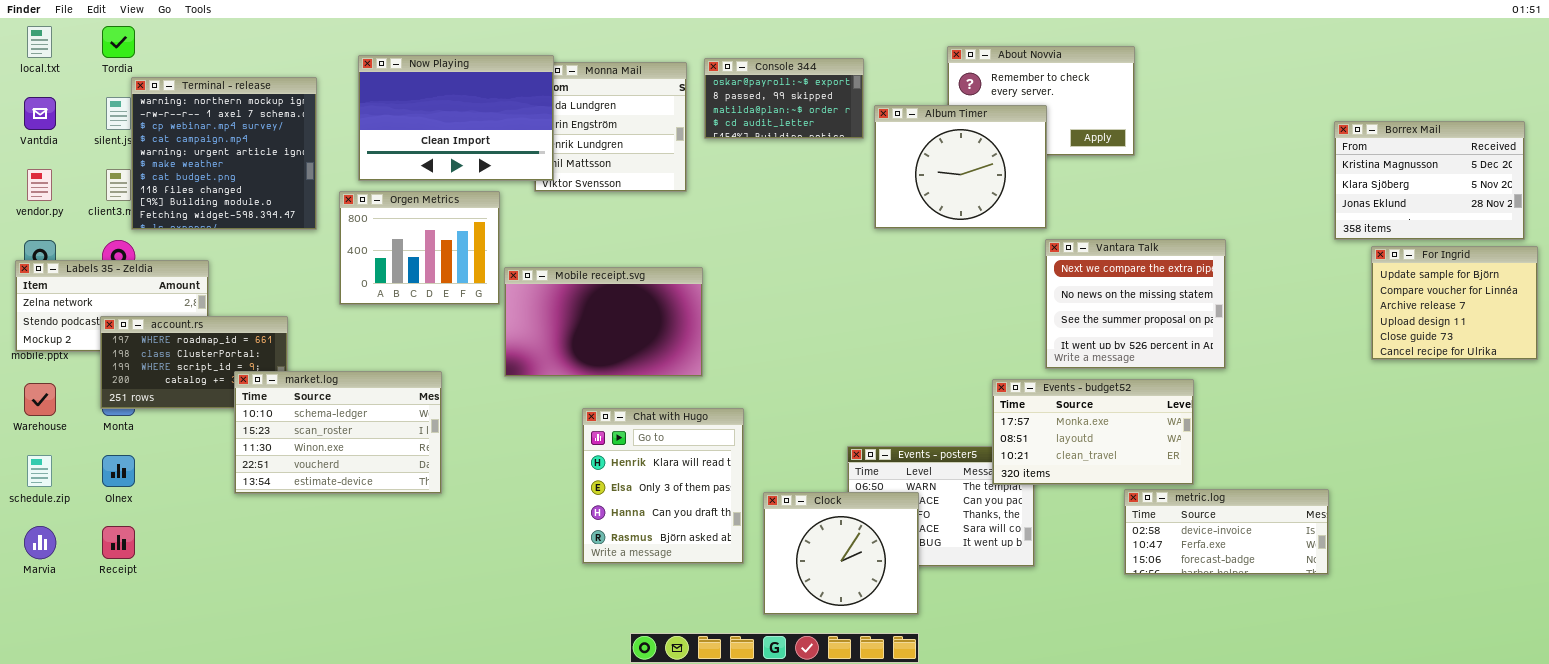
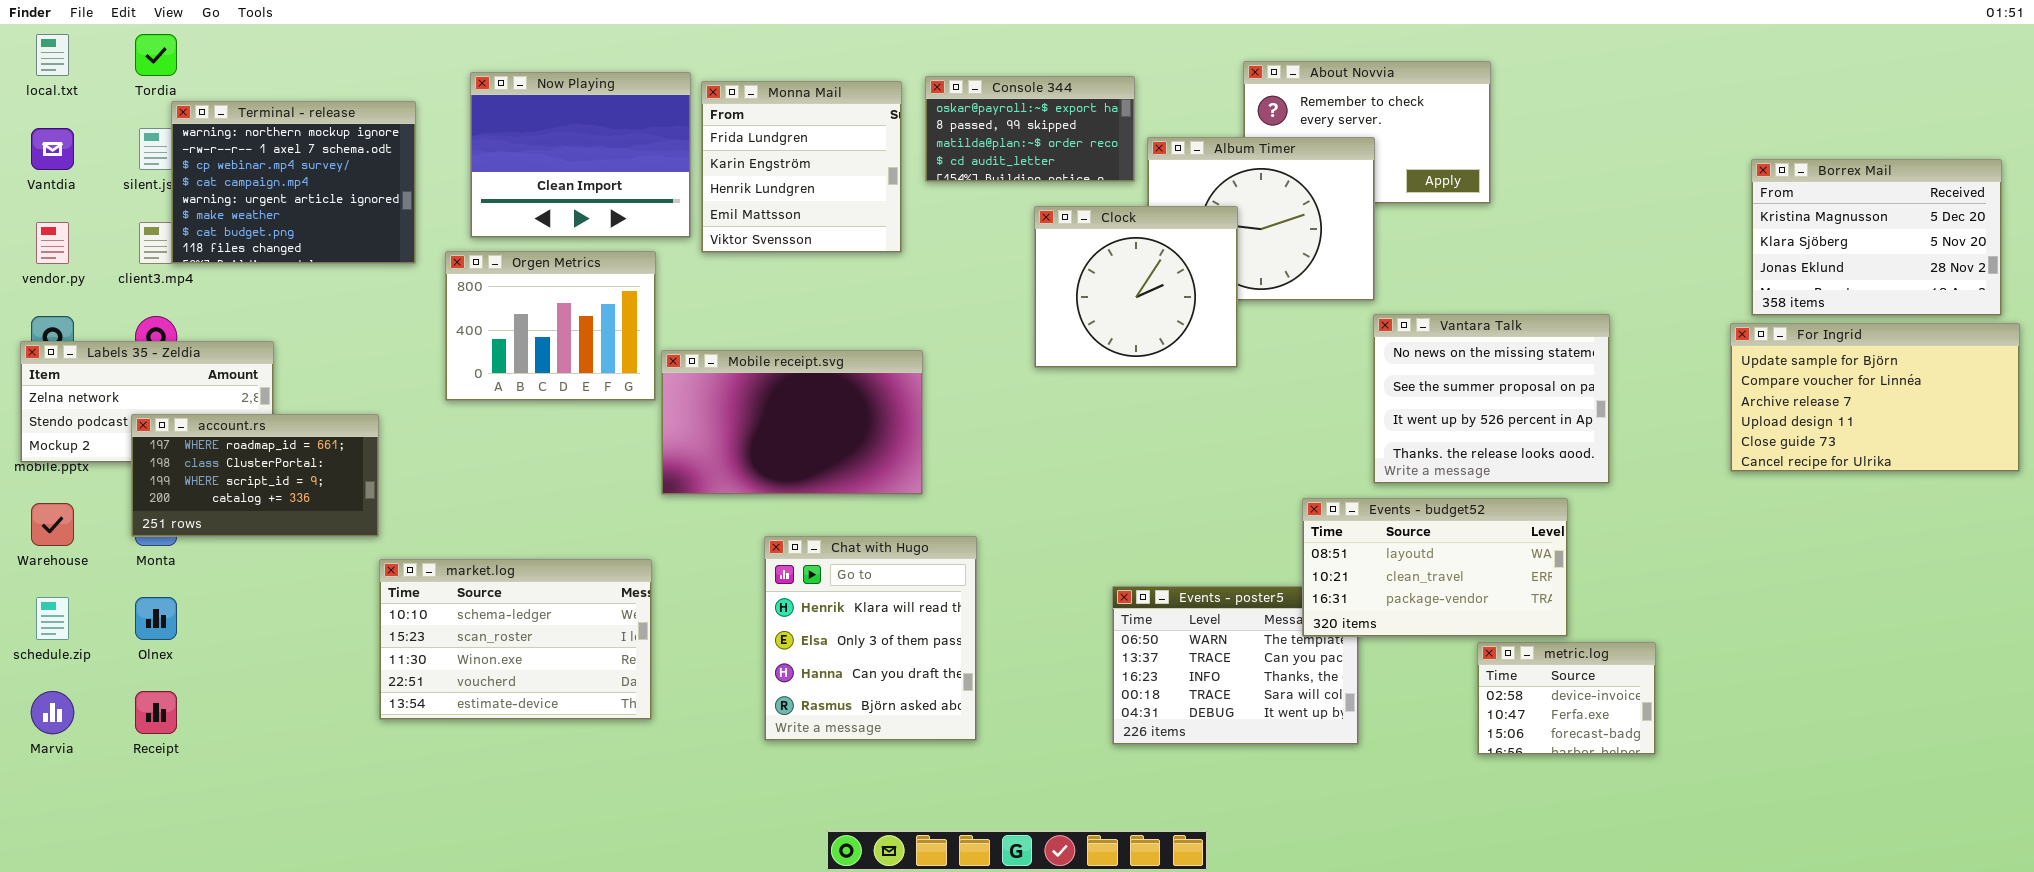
Now Playing: [358,55,554,181] -> [470,72,691,238], resized
Terminal - release: [131,77,317,230] -> [171,101,416,264], resized
Vantara Talk: [1045,239,1226,369] -> [1373,314,1610,484], scrolled down 1 row
For Ingrid: [1371,246,1538,360] -> [1730,323,2020,472], resized
market.log: [234,371,442,494] -> [379,559,652,720], moved
Events - budget52: [992,379,1194,485] -> [1302,498,1568,637], scrolled down 1 row
metric.log: [1124,489,1329,575] -> [1477,642,1656,755], resized
Clock: [763,492,919,615] -> [1034,206,1238,368], moved

